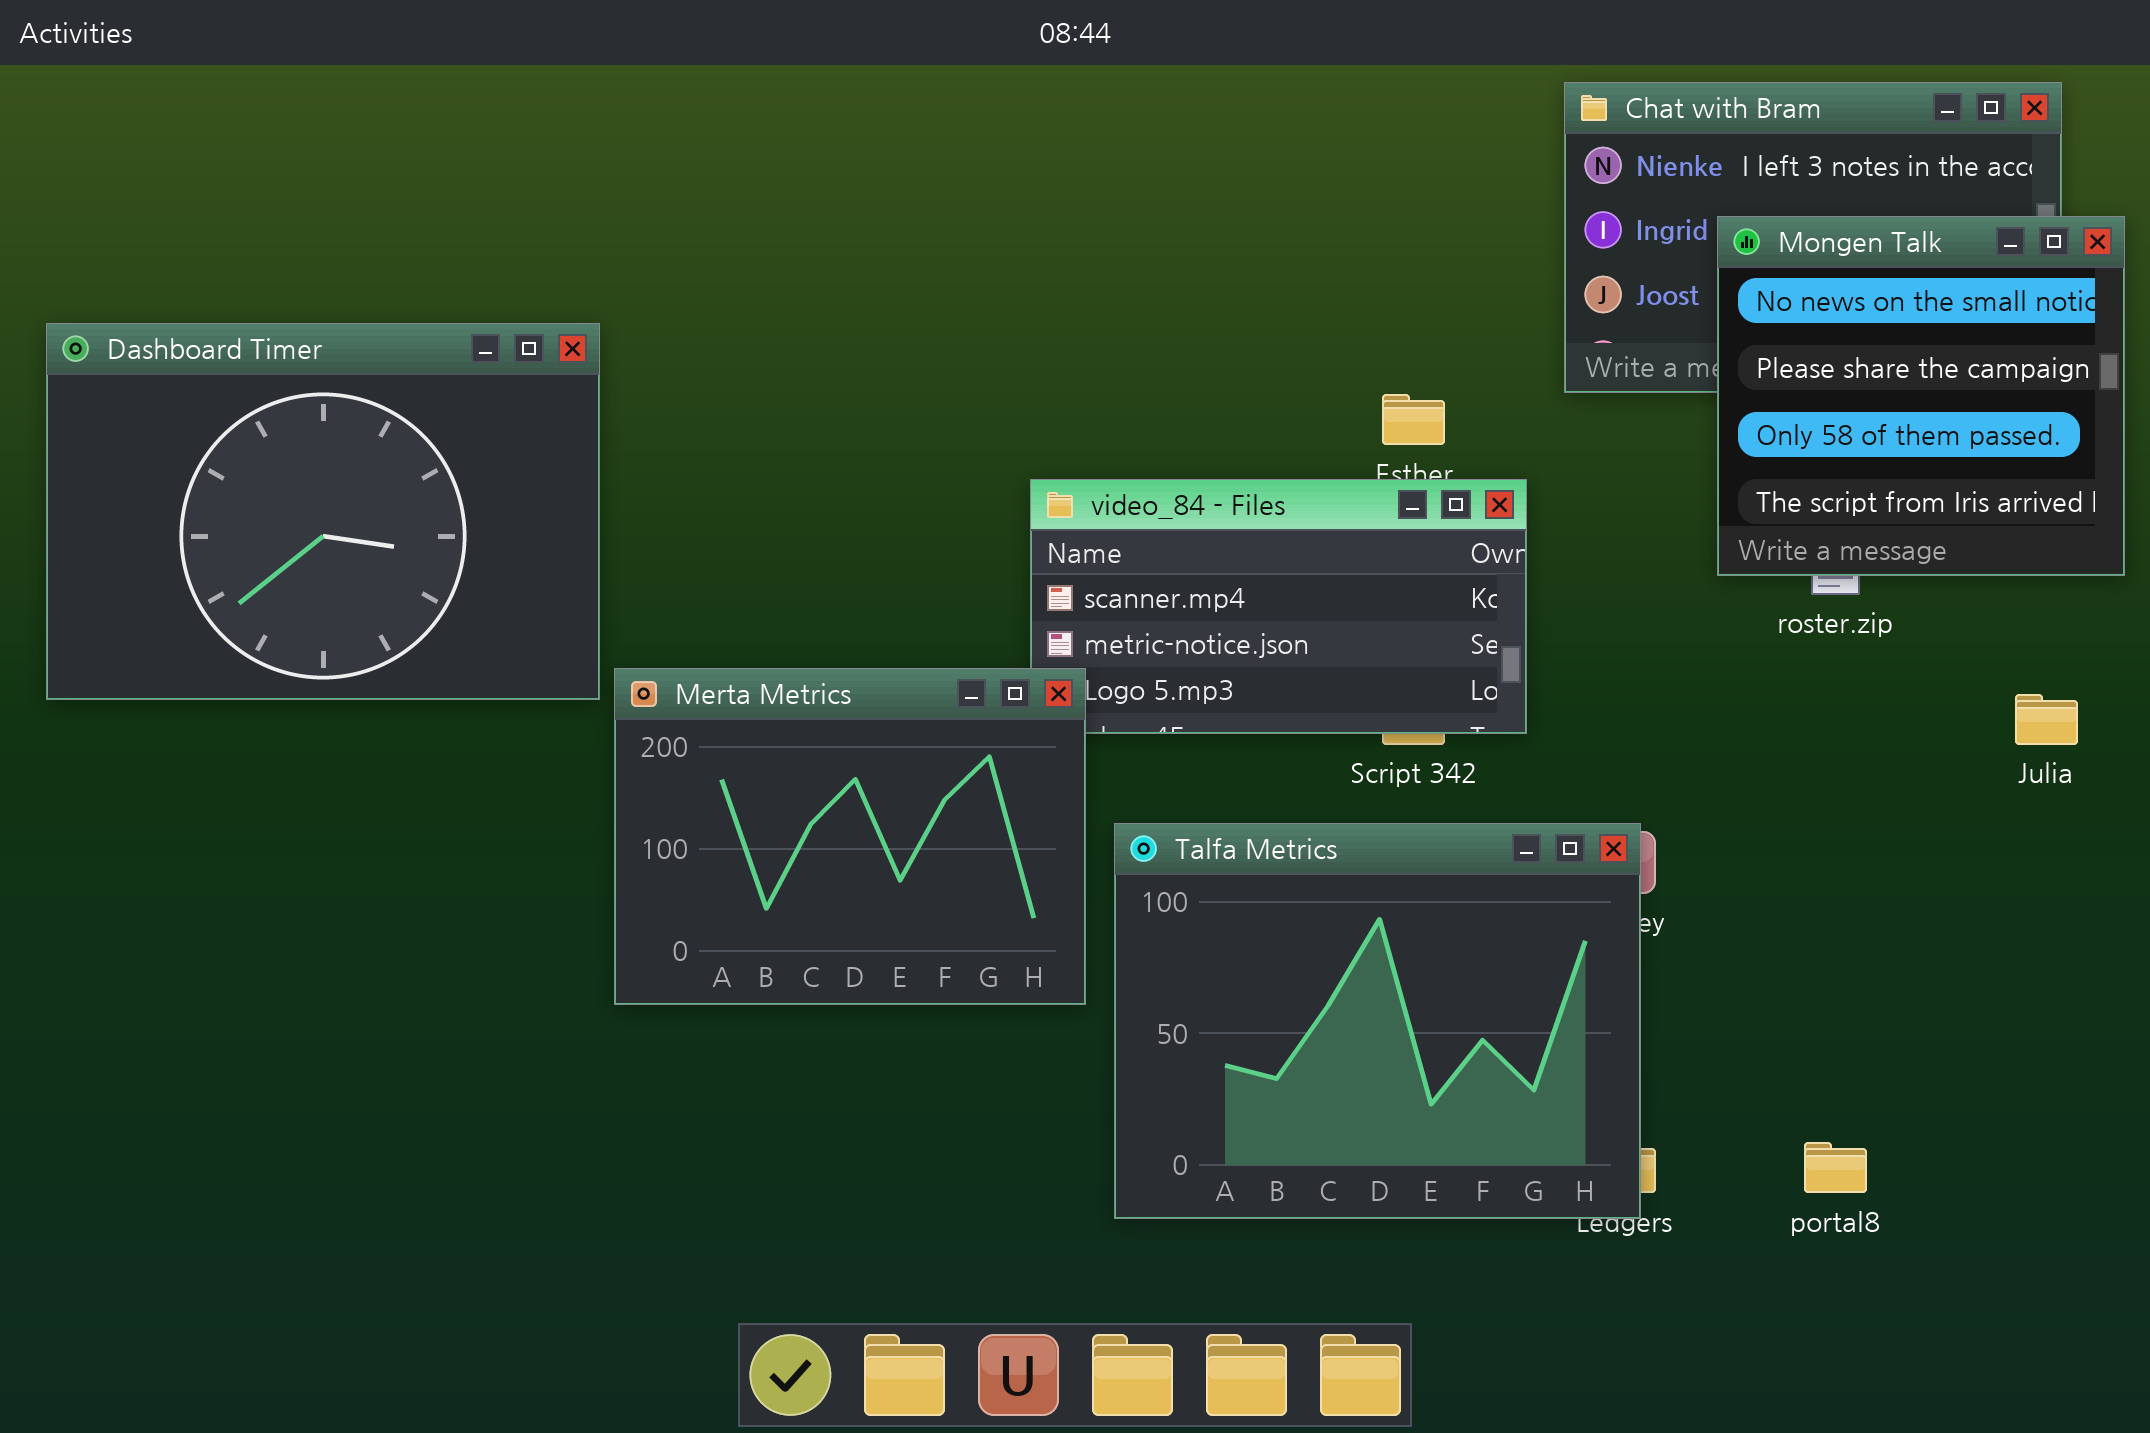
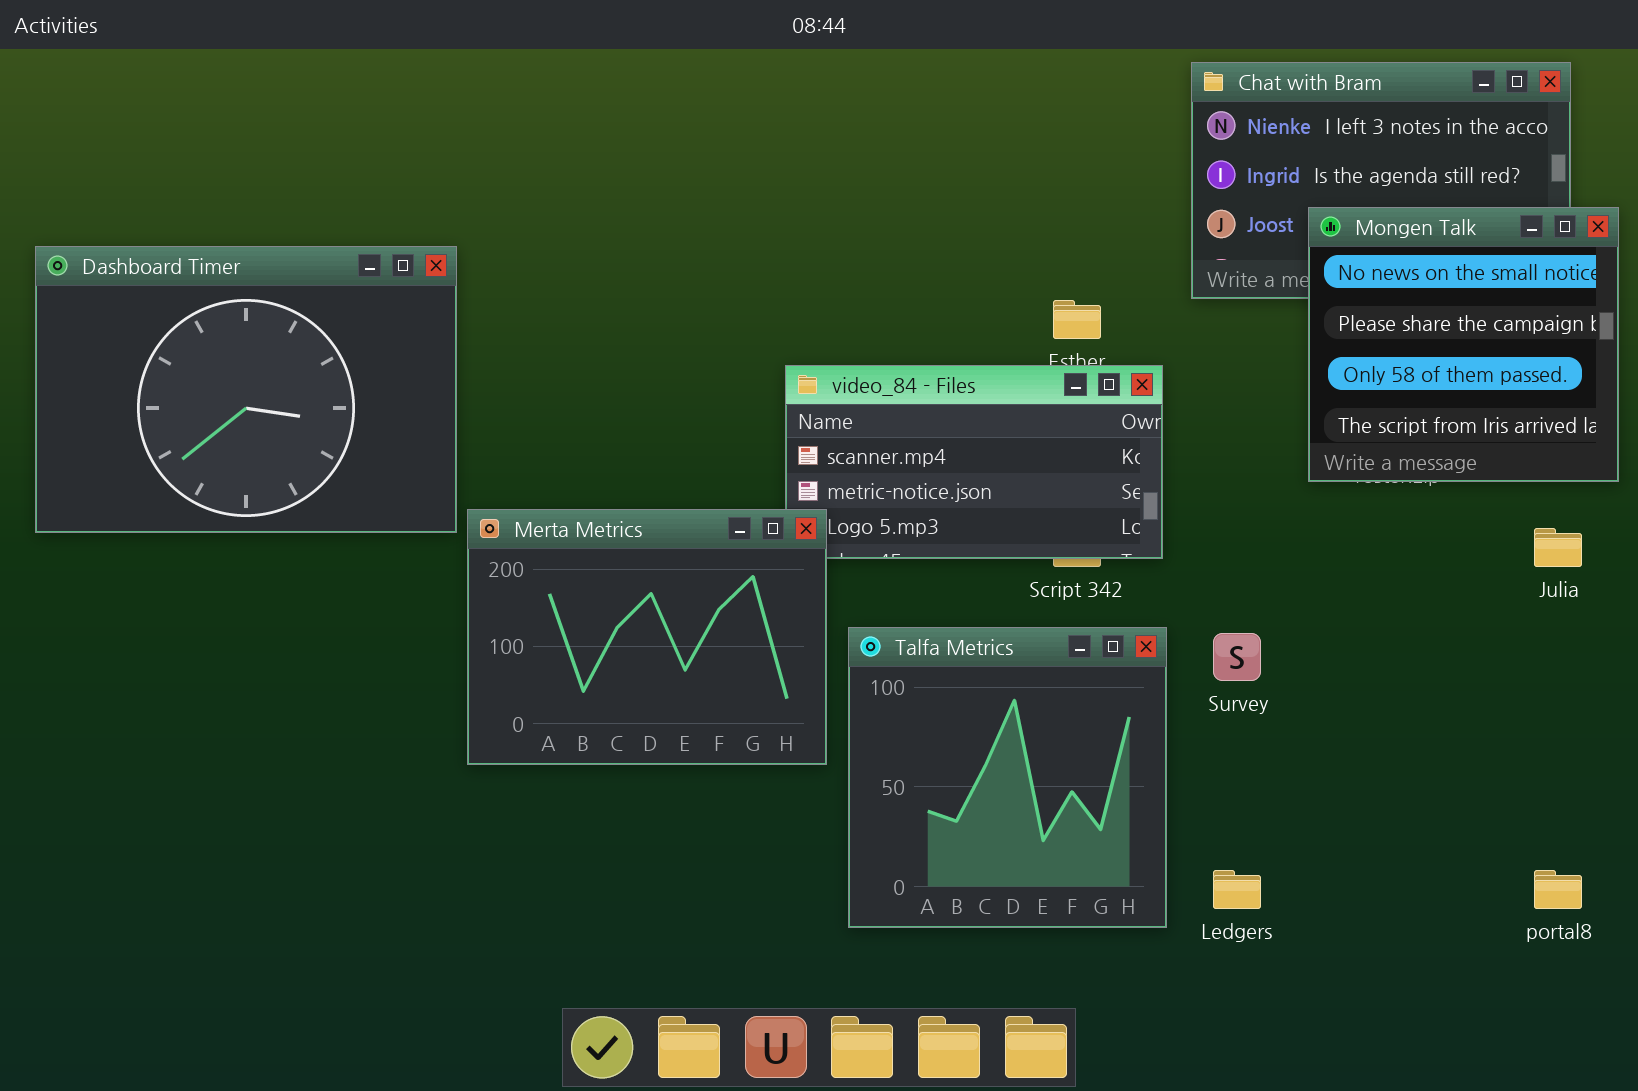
Mongen Talk: [1717,216,2125,576] -> [1308,207,1619,482], moved
Talfa Metrics: [1114,823,1641,1219] -> [848,627,1167,928], resized
portal8: [1804,1142,1867,1193] -> [1534,870,1582,909], moved

